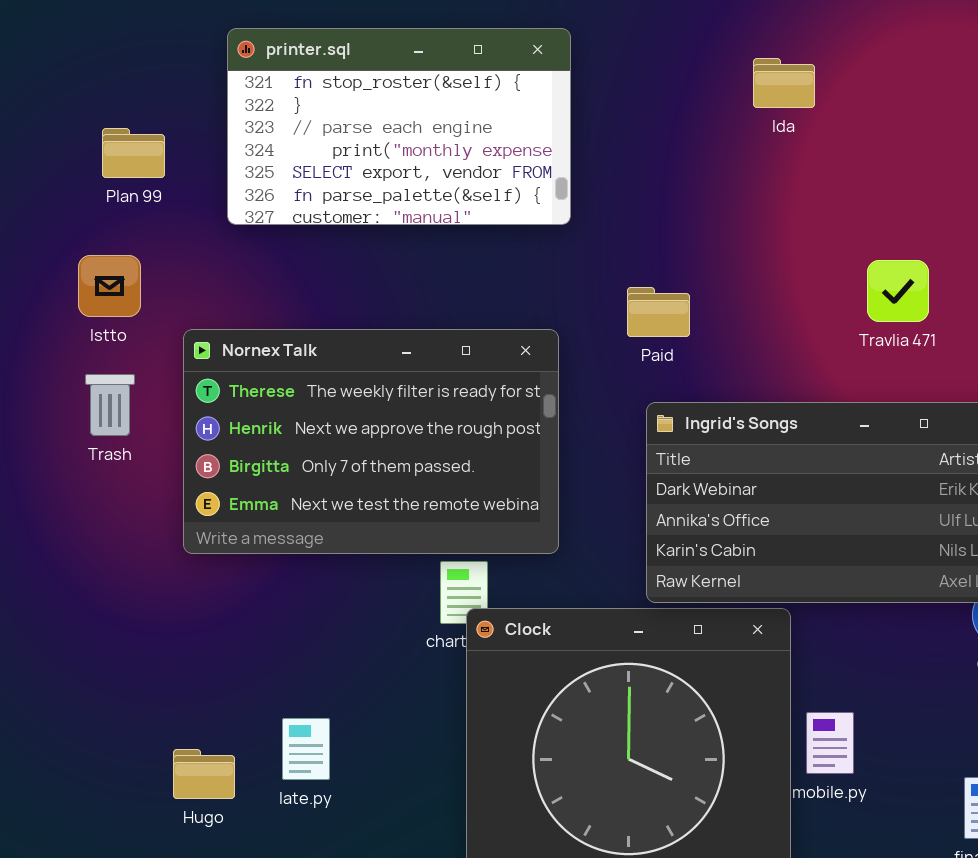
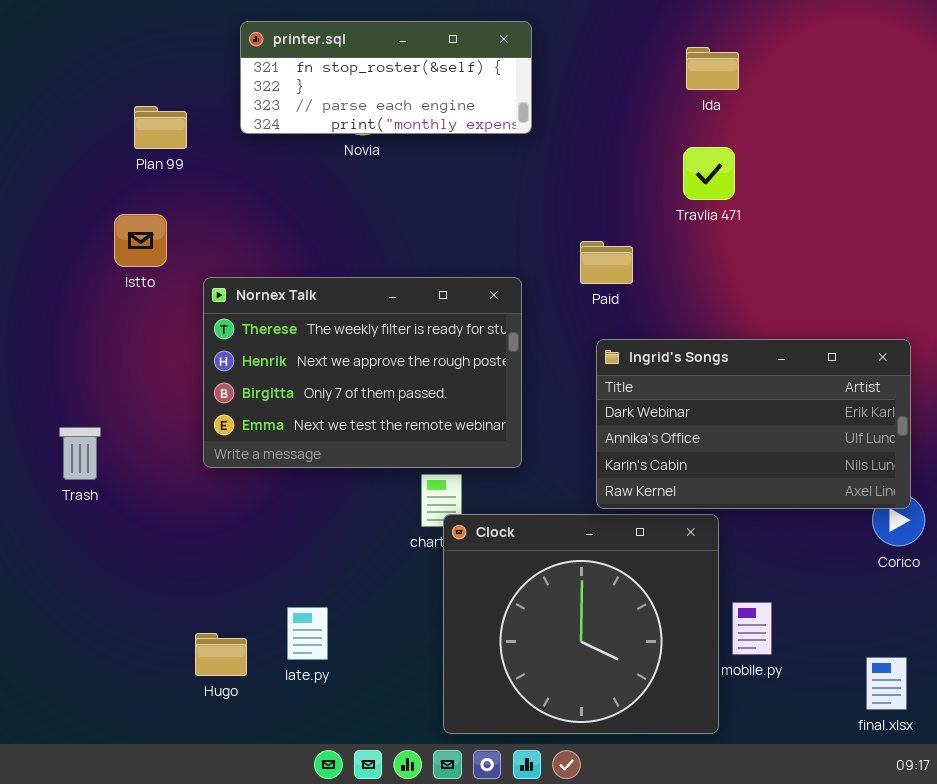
printer.sql: [227,28,571,225] -> [240,21,532,134], resized
Travlia 471: [867,260,929,322] -> [683,147,735,200], moved
Trash: [85,374,135,436] -> [59,427,101,480], moved

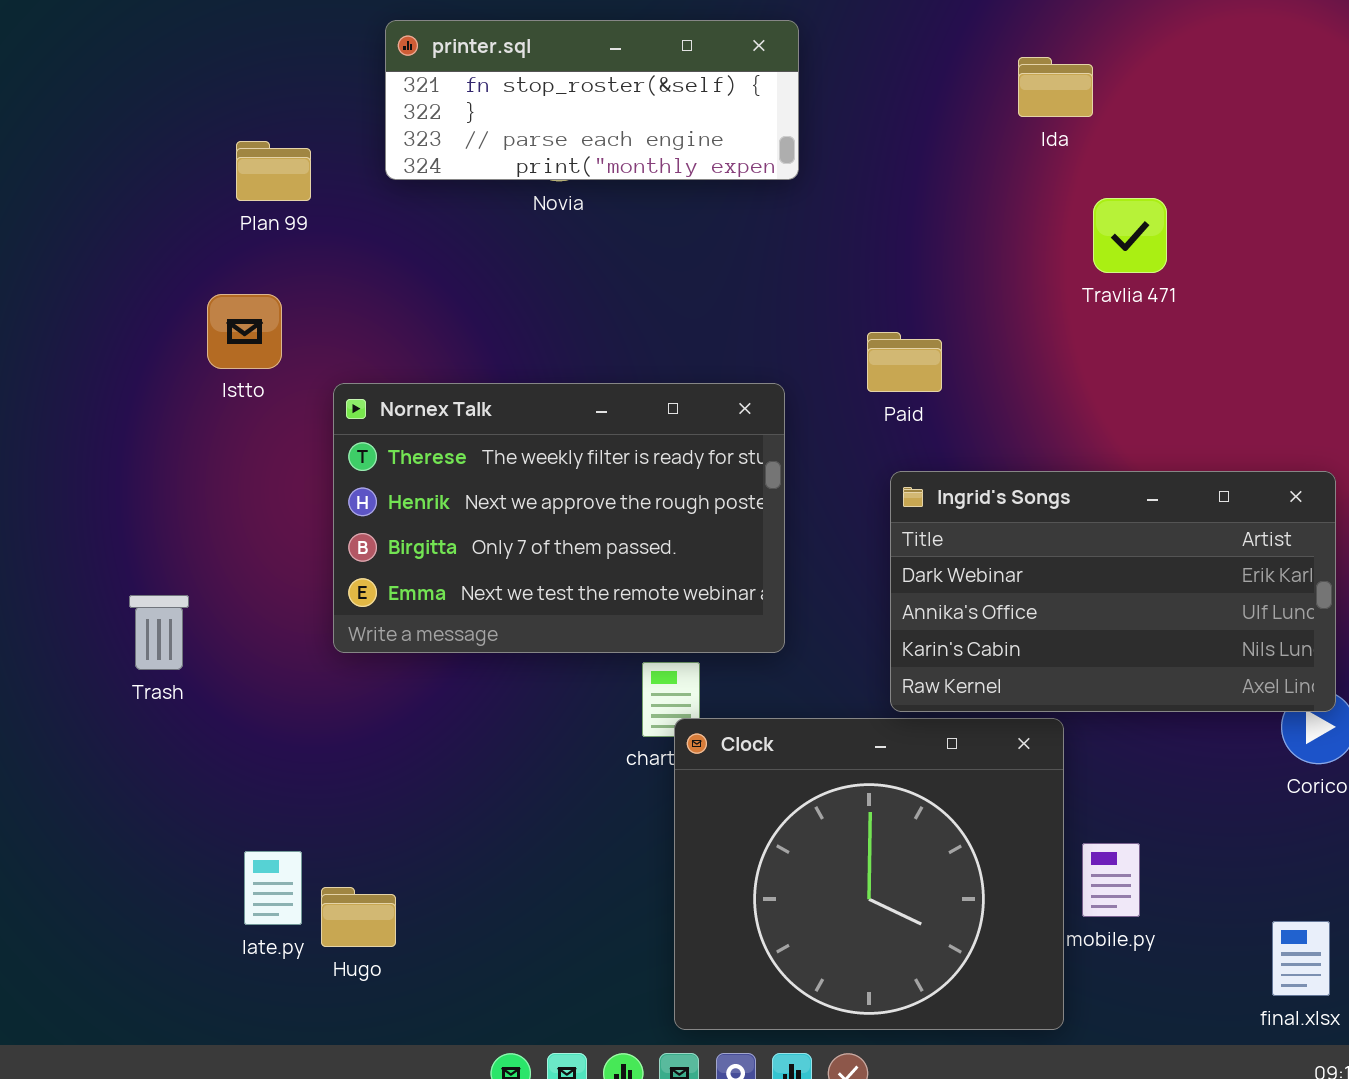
Travlia 471: [683,147,735,200] -> [1093,198,1167,273], moved
late.py: [287,607,328,660] -> [244,851,302,925], moved

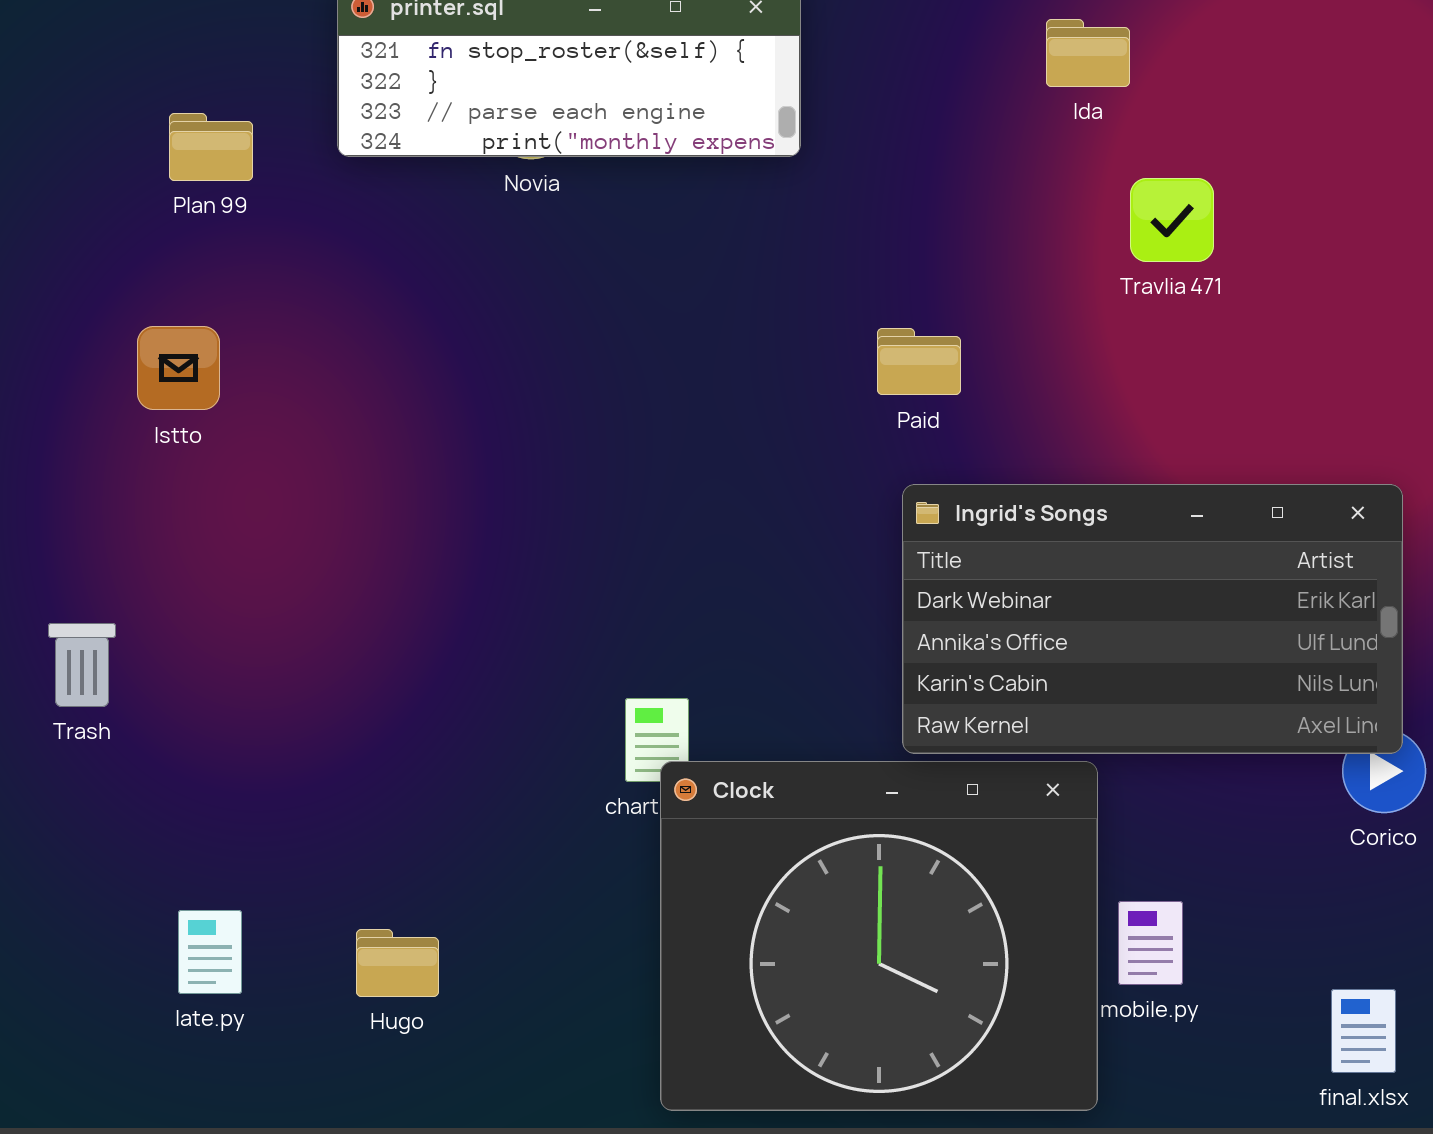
Istto: [207,294,282,369] -> [137,326,220,410], moved
Nornex Talk: [333,383,785,653] -> none, closed
Hugo: [321,887,396,947] -> [356,929,439,997], moved

